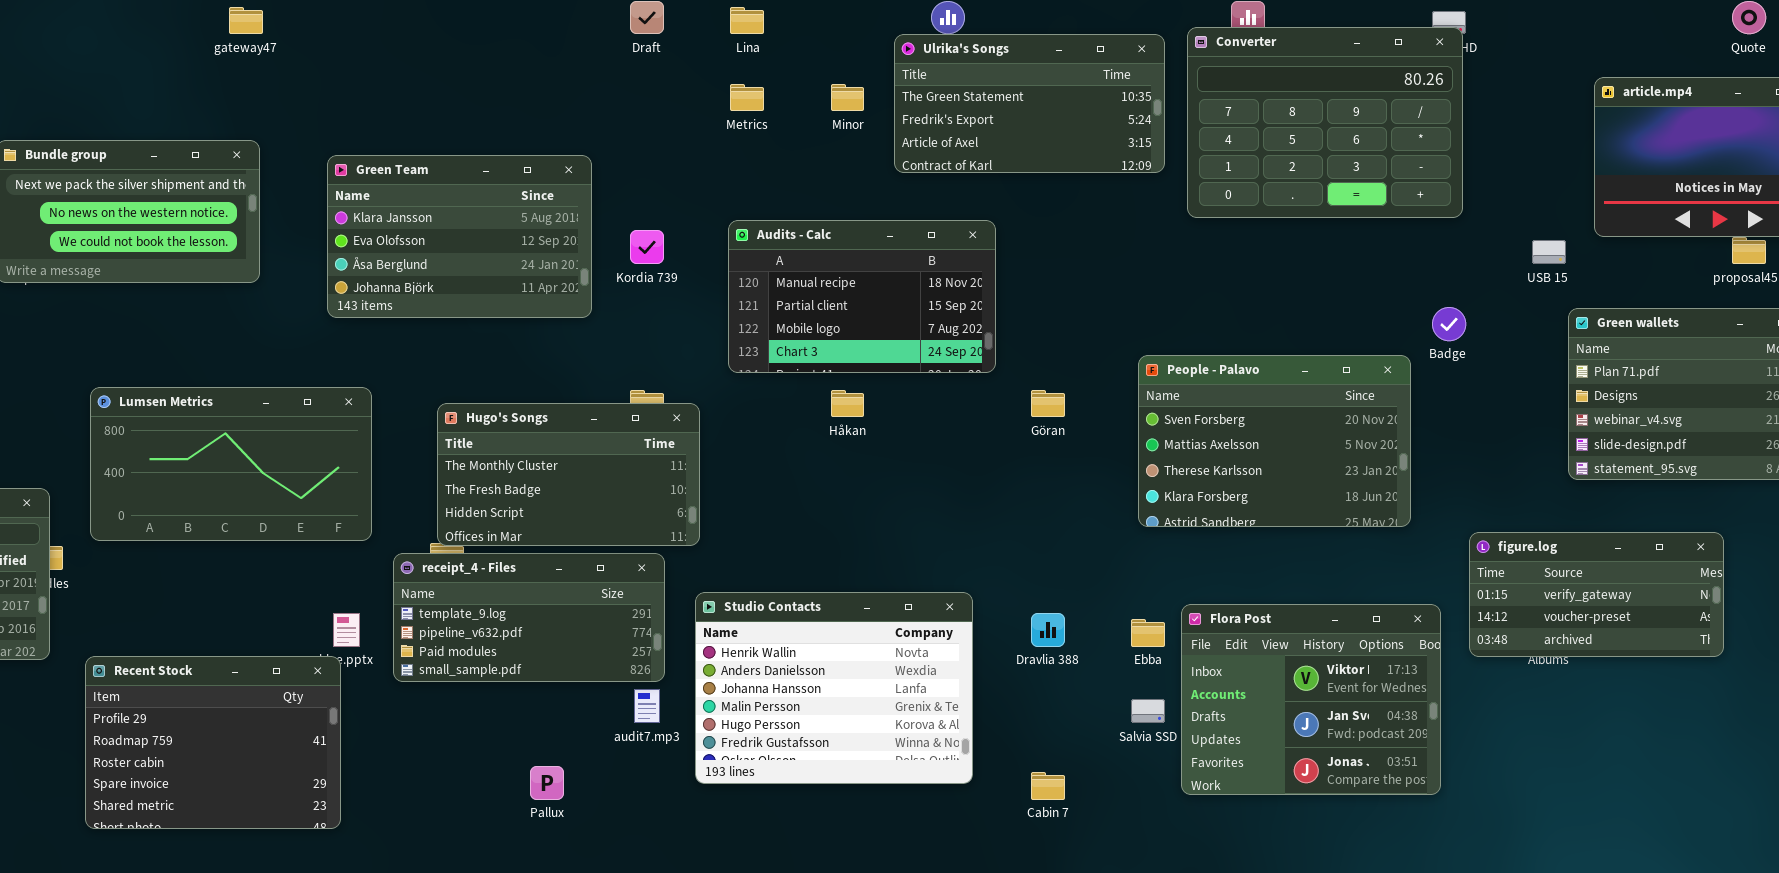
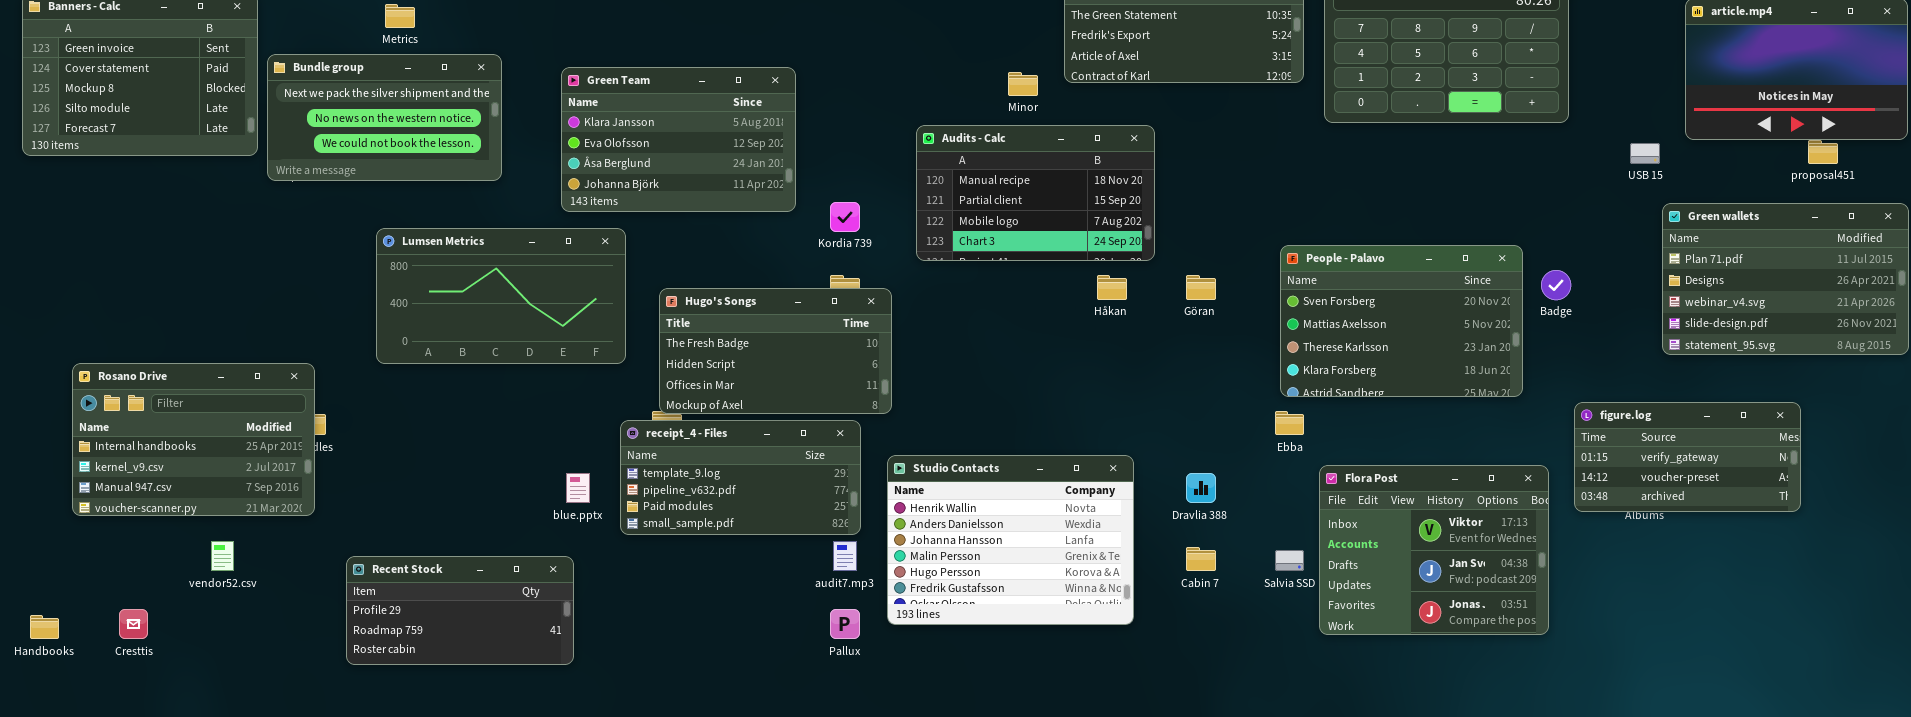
Metrics: [730,84,764,111] -> [385,4,415,28], moved
Minor: [831,84,864,111] -> [1008,72,1038,96], moved
Kordia 739: [630,230,664,264] -> [830,202,860,232], moved
Badge: [1432,307,1466,341] -> [1541,270,1571,300], moved
Lumsen Metrics: [90,387,372,541] -> [376,228,626,364], moved
Håkan: [831,390,864,417] -> [1097,275,1127,300], moved
Hugo's Songs: [437,403,700,546] -> [659,288,892,414], scrolled down 1 row
Ebba: [1131,619,1165,647] -> [1275,411,1304,435], moved
Recent Stock: [85,656,341,829] -> [346,556,574,665], resized
Pallux: [530,766,564,800] -> [830,609,860,639], moved
Cabin 7: [1031,772,1065,800] -> [1186,547,1216,571], moved

